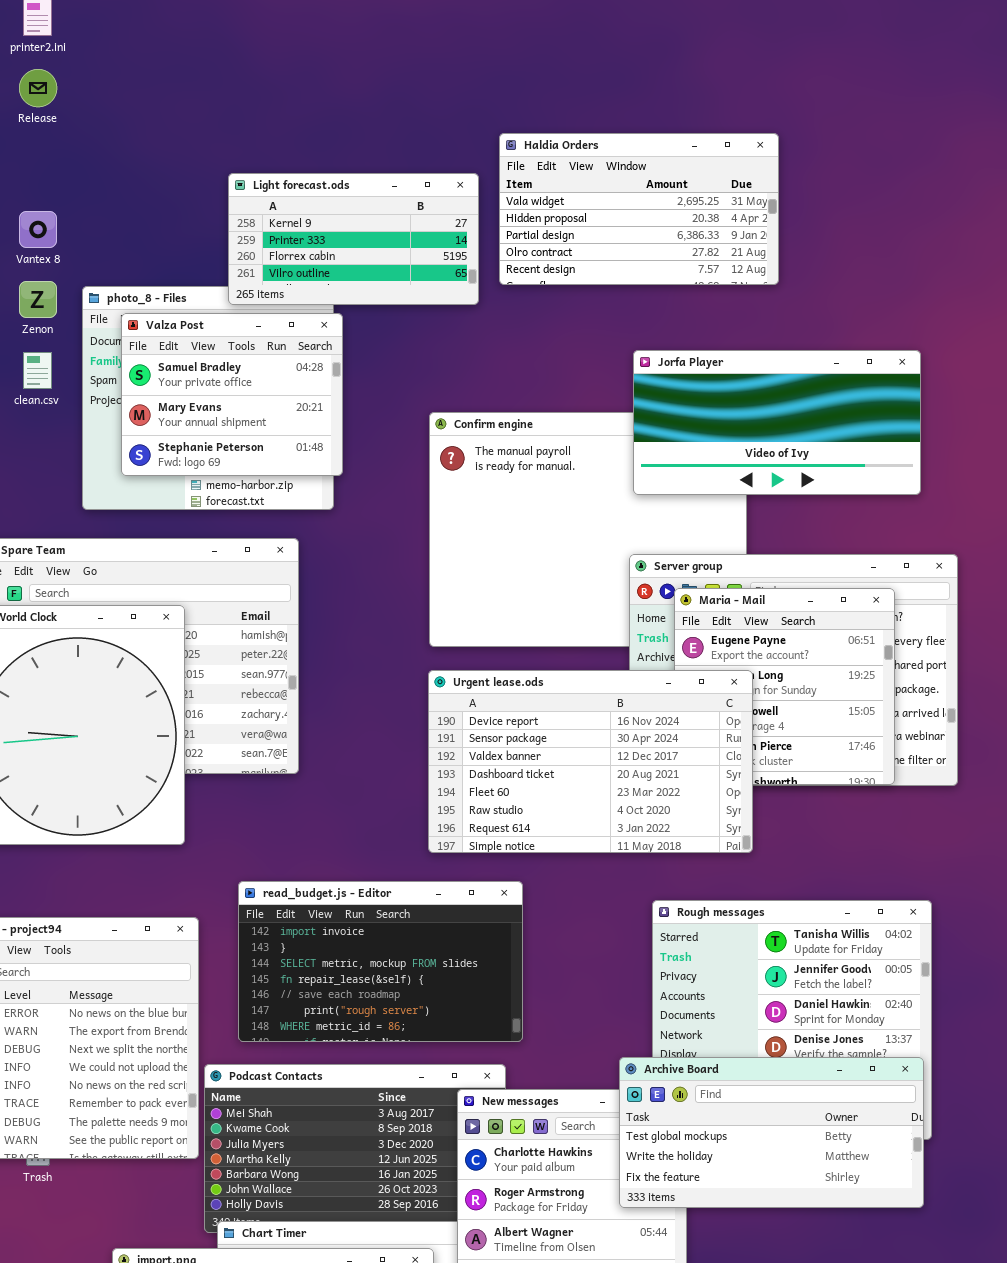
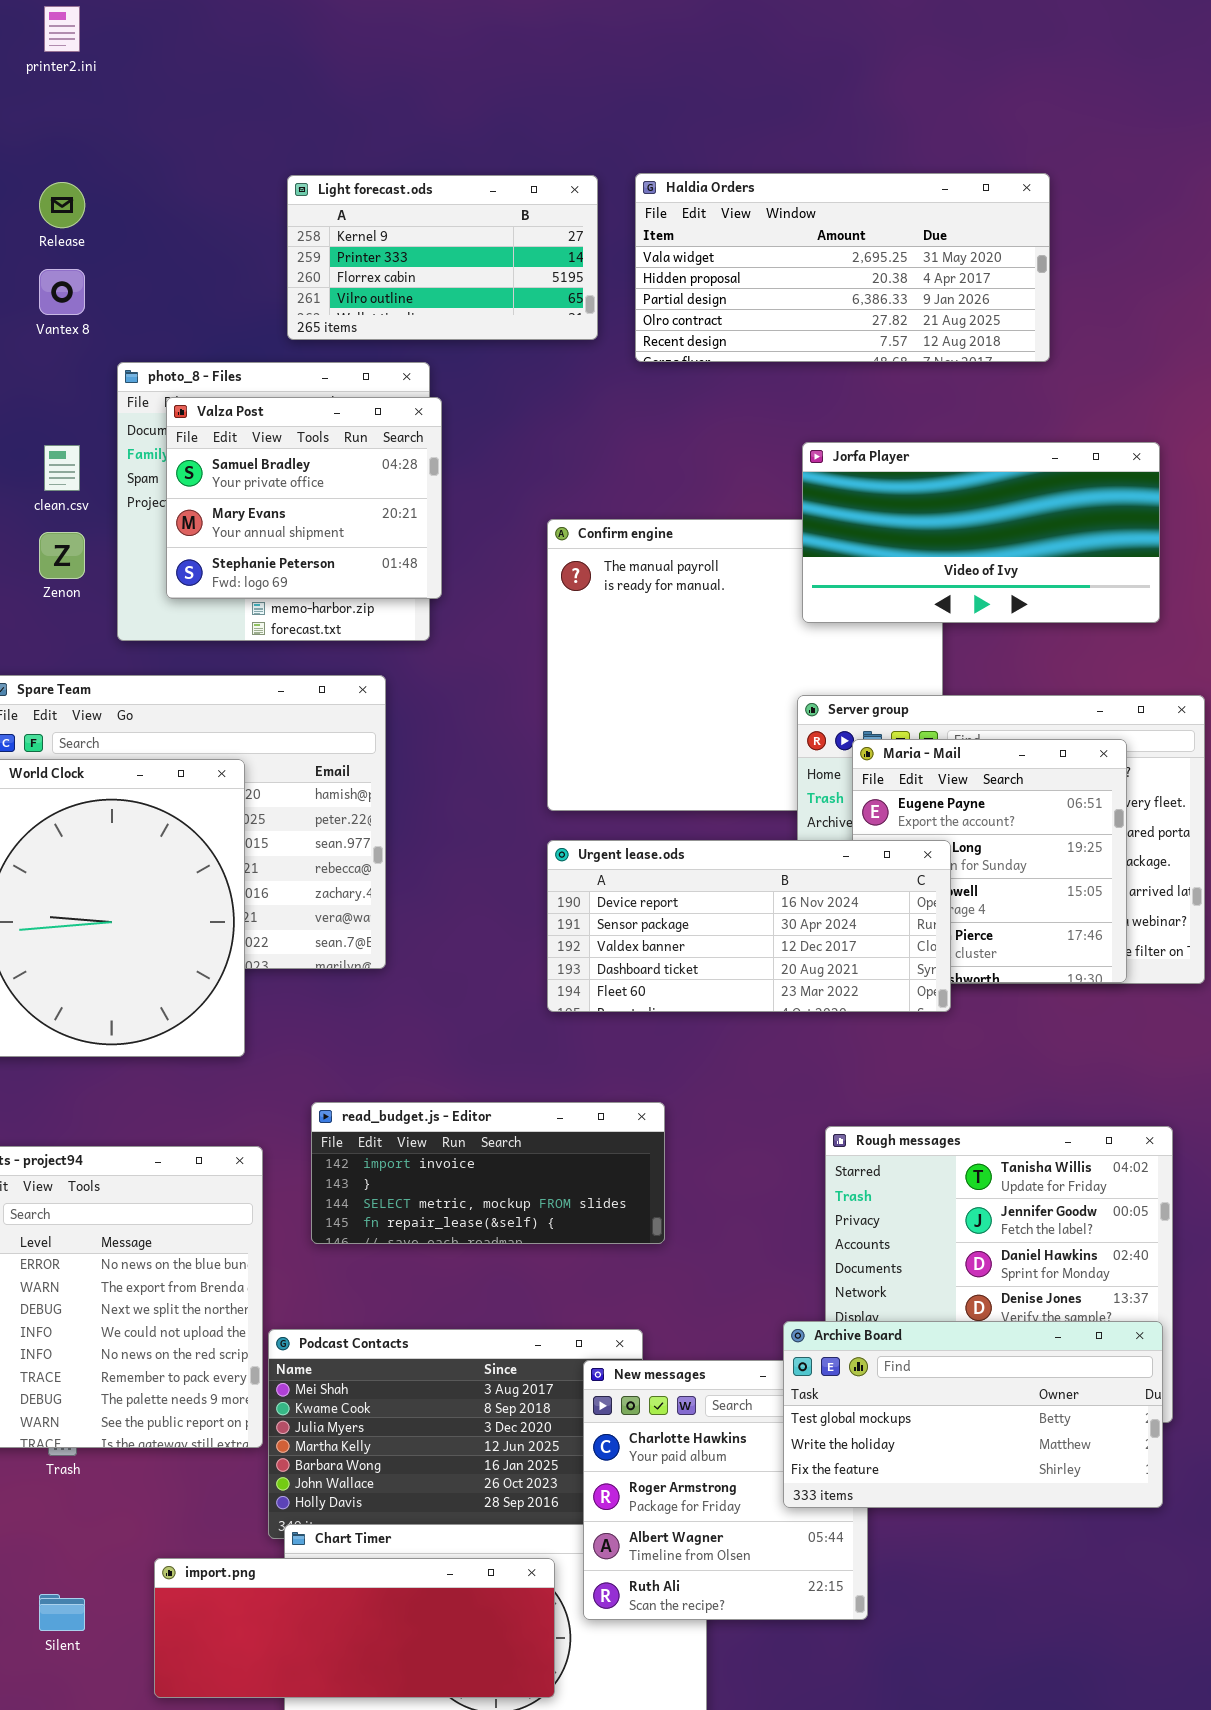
Release: [19,69,57,107] -> [39,182,85,228], moved
Haldia Orders: [499,133,779,285] -> [635,173,1050,362], resized
Light forecast.ods: [228,173,479,305] -> [287,175,598,340], moved
Zenon: [19,281,57,318] -> [39,532,85,579], moved
Urgent lease.ods: [428,670,753,853] -> [547,840,951,1012], resized
read_budget.js - Editor: [238,881,523,1042] -> [311,1102,665,1244], resized

